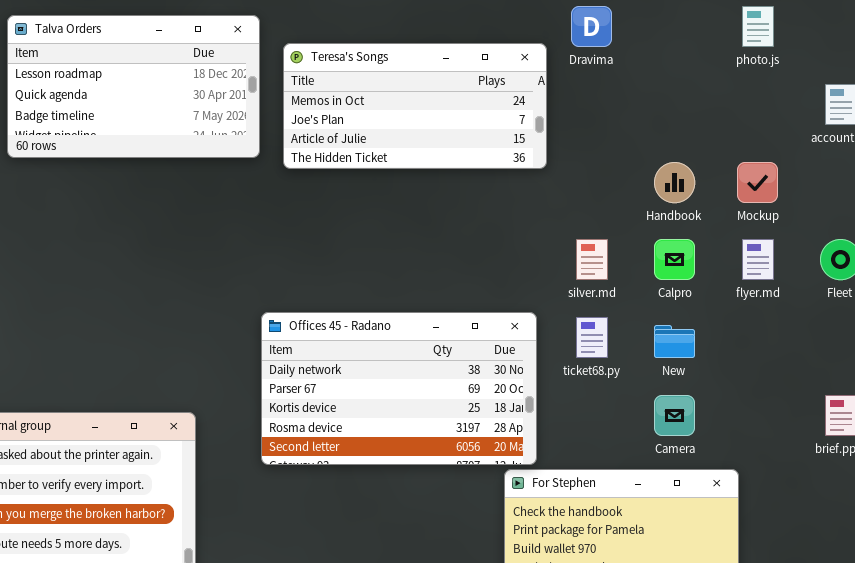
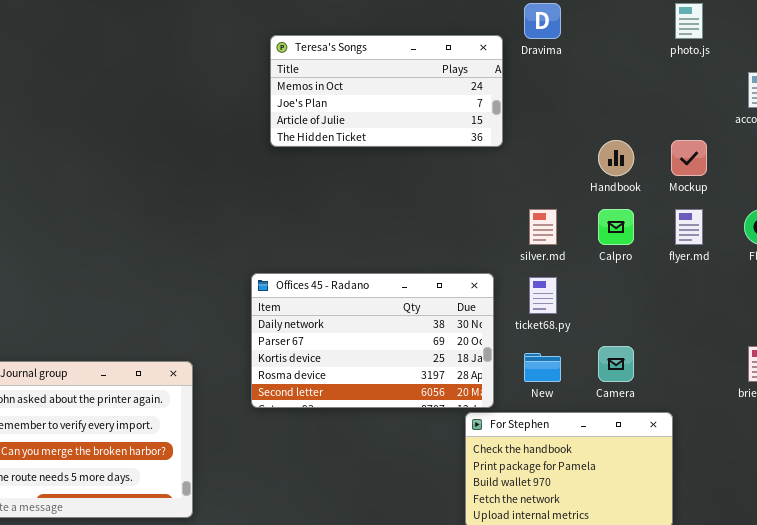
Talva Orders: [7,15,260,158] -> none, closed
New: [654,325,695,358] -> [524,353,561,382], moved

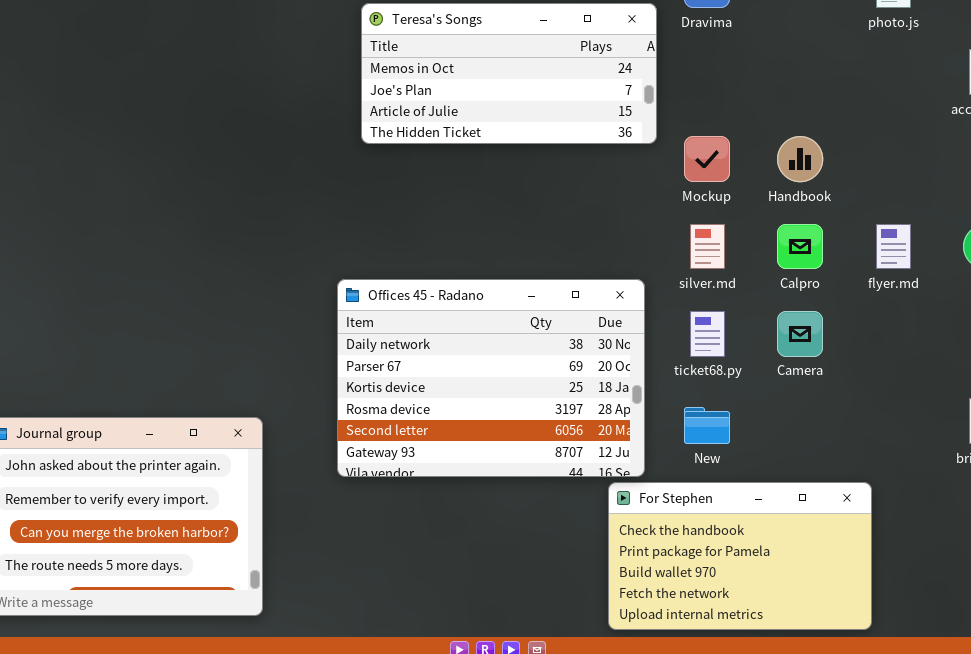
Mockup: [671,140,707,176] -> [684,136,730,182], moved
Offices 45 - Radano: [251,273,494,408] -> [337,279,645,477], resized
Camera: [598,346,634,382] -> [777,311,823,357], moved

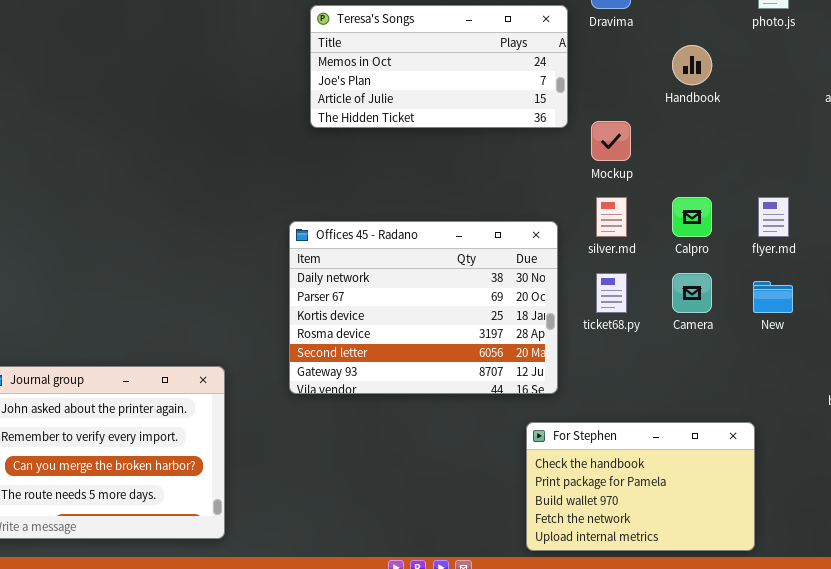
Handbook: [777,136,823,182] -> [672,45,712,85], moved
Offices 45 - Radano: [337,279,645,477] -> [289,221,558,394], moved
New: [684,407,730,444] -> [753,281,793,313], moved

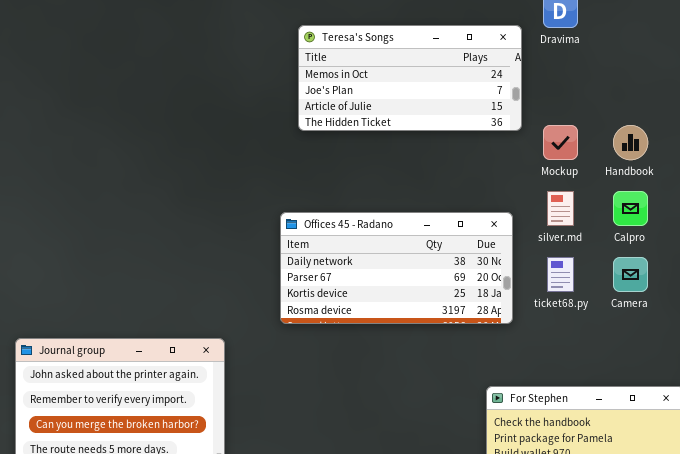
Handbook: [672,45,712,85] -> [613,125,648,160], moved
Offices 45 - Radano: [289,221,558,394] -> [280,212,513,324], resized

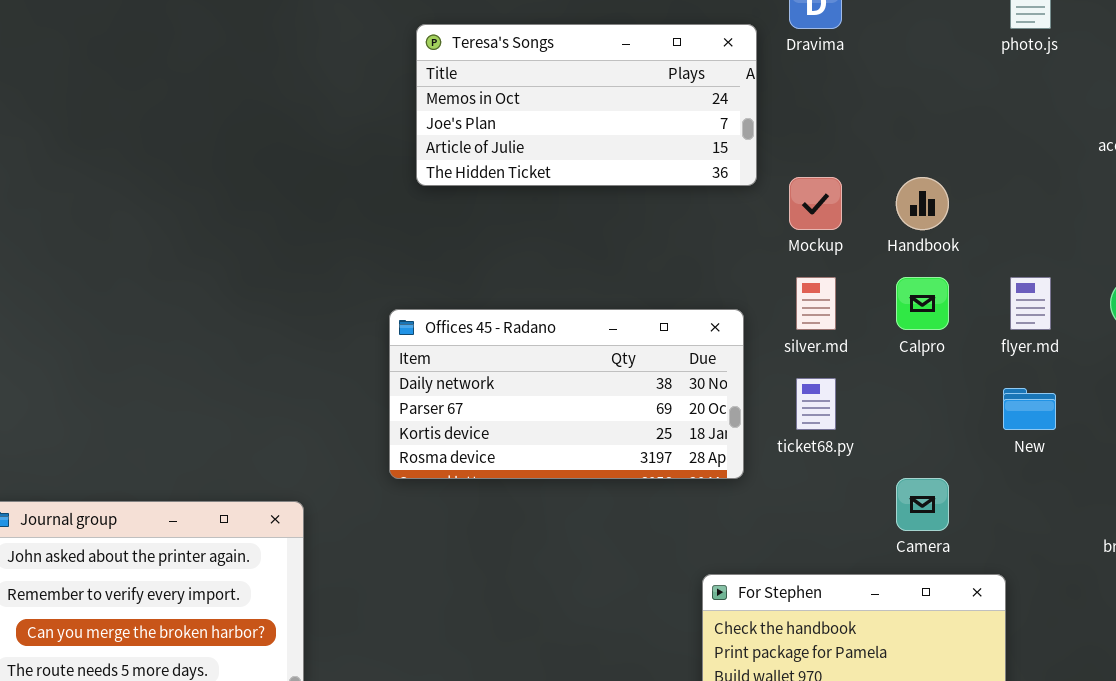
Camera: [613,257,648,292] -> [896,478,949,531], moved

